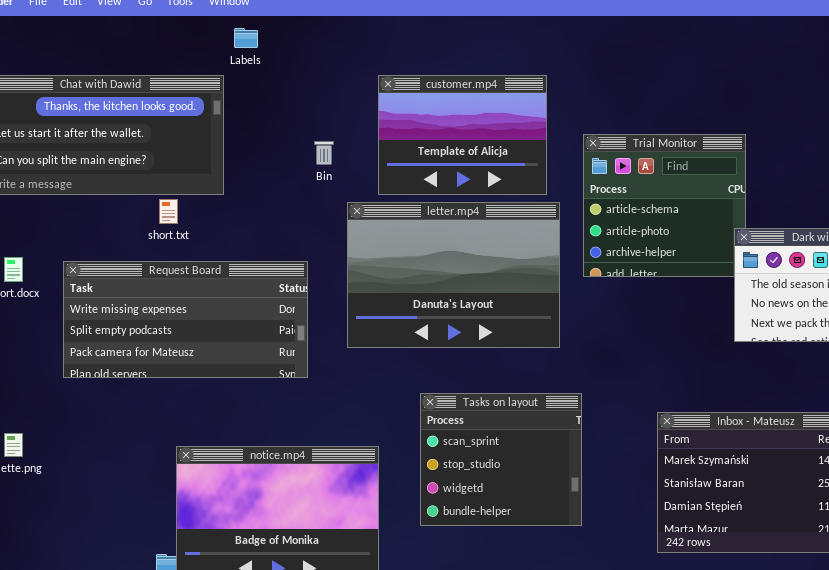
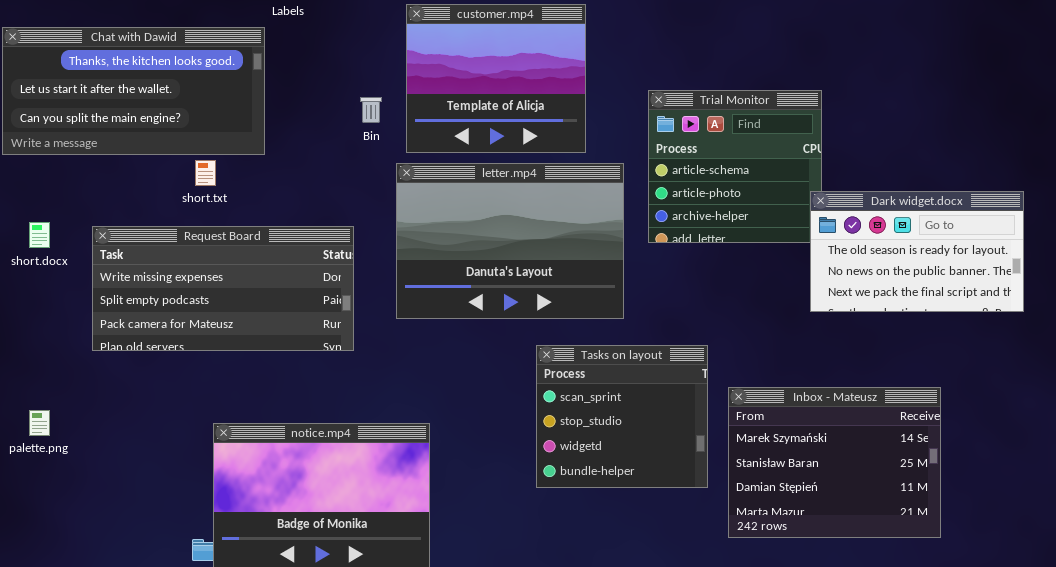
customer.mp4: [378,75,547,195] -> [406,4,586,153], moved, resized
Tasks on layout: [420,393,582,526] -> [536,345,708,488], moved

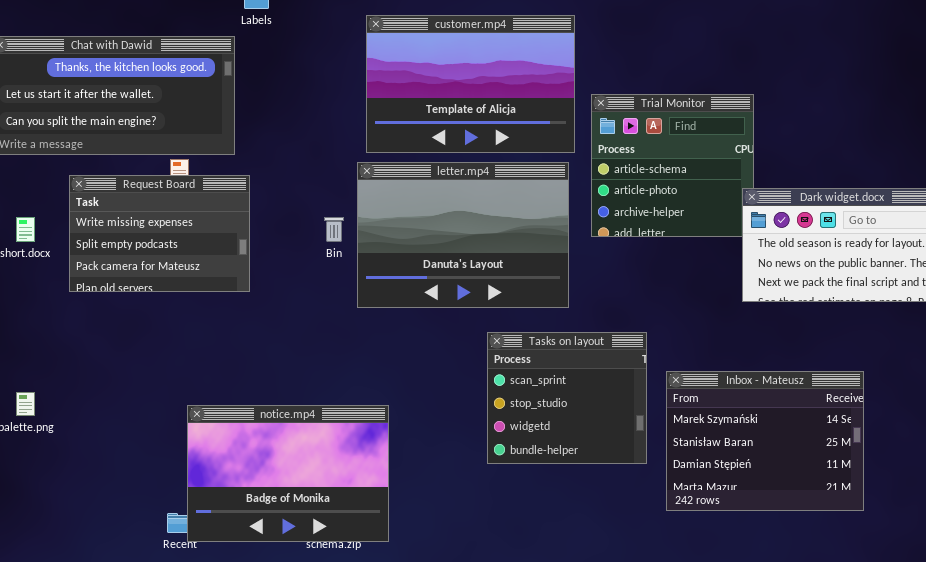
customer.mp4: [406,4,586,153] -> [366,15,575,153], resized
Bin: [360,97,382,123] -> [324,217,344,242], moved
Request Board: [92,226,354,351] -> [69,175,250,292], moved, resized

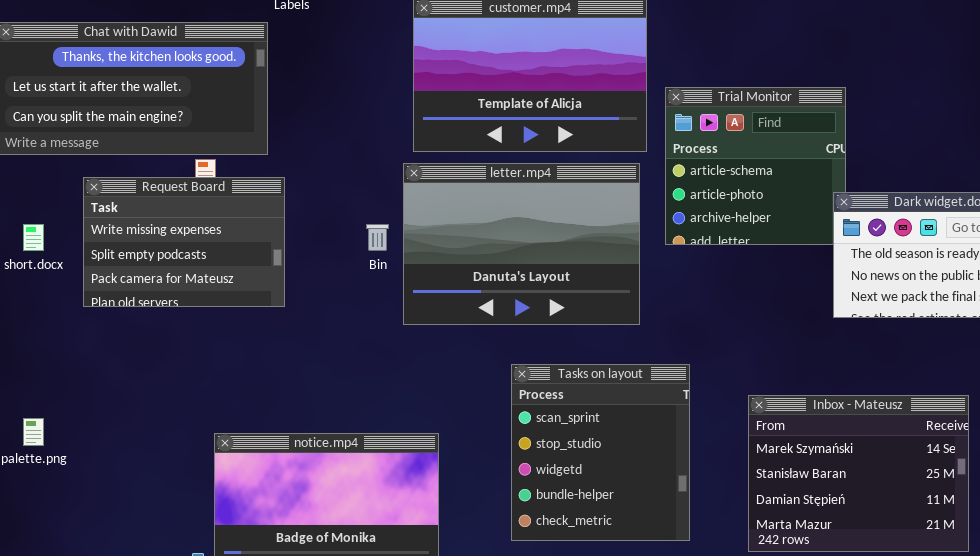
Tasks on layout: [487,332,647,464] -> [511,364,690,541], moved, resized

